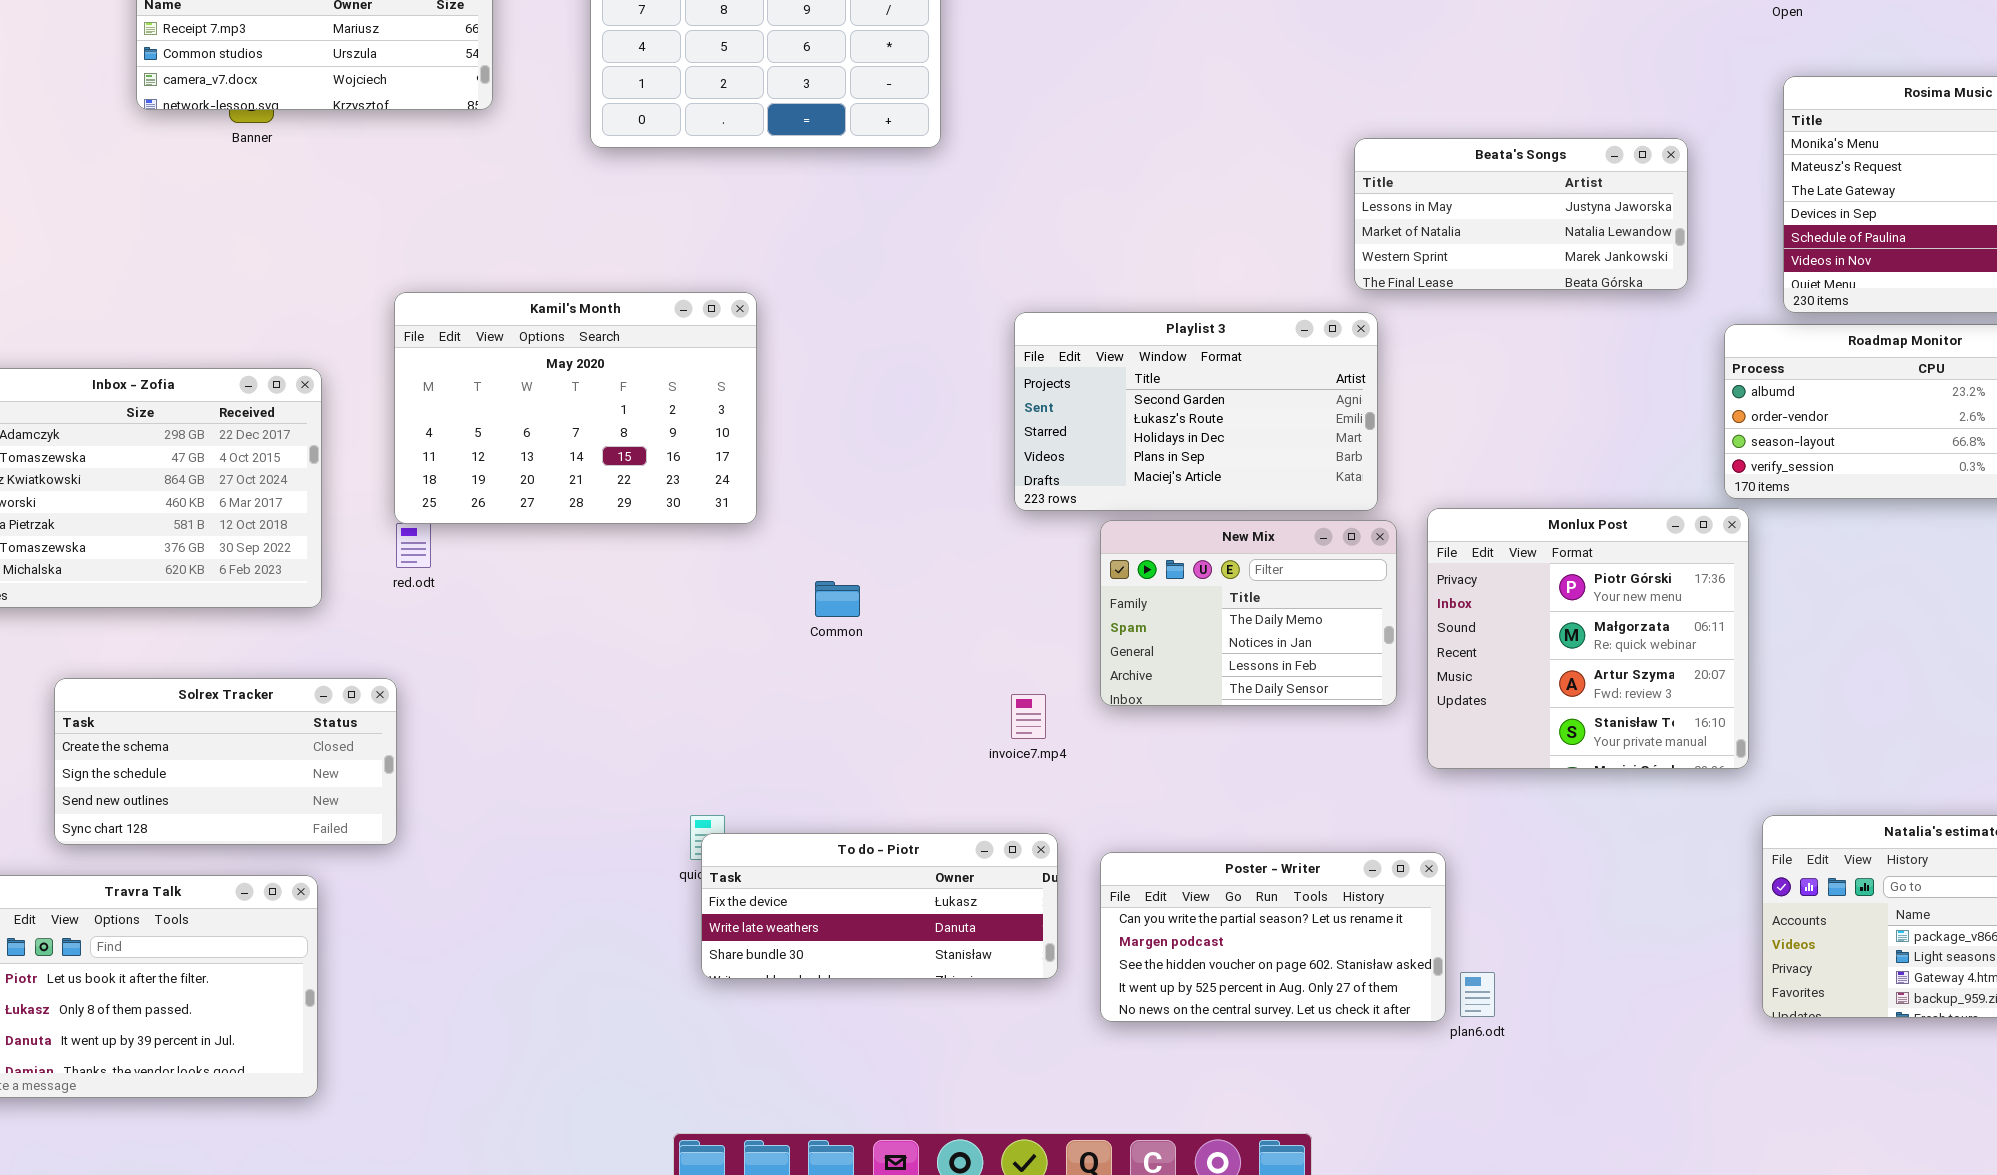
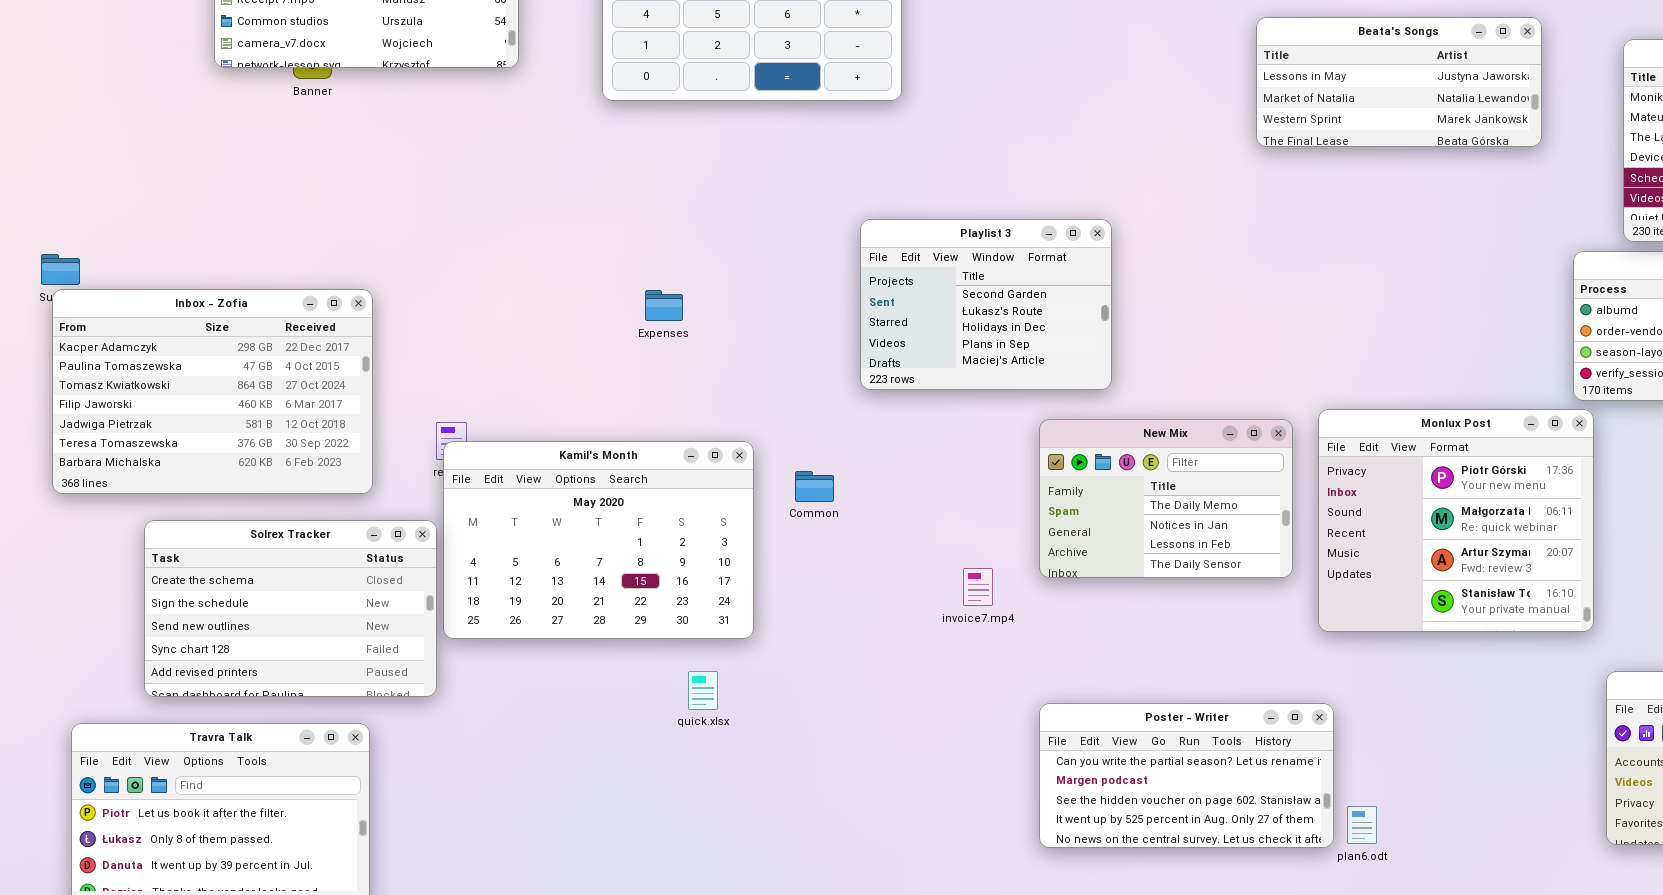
Beata's Songs: [1354,138,1688,290] -> [1256,17,1542,147], moved
Kamil's Month: [394,292,757,524] -> [443,441,754,639], moved
Playlist 3: [1014,312,1378,511] -> [860,219,1112,390], moved, resized
Solrex Tracker: [54,678,397,845] -> [144,520,437,697], resized
To do - Piotr: [701,833,1058,979] -> none, closed

